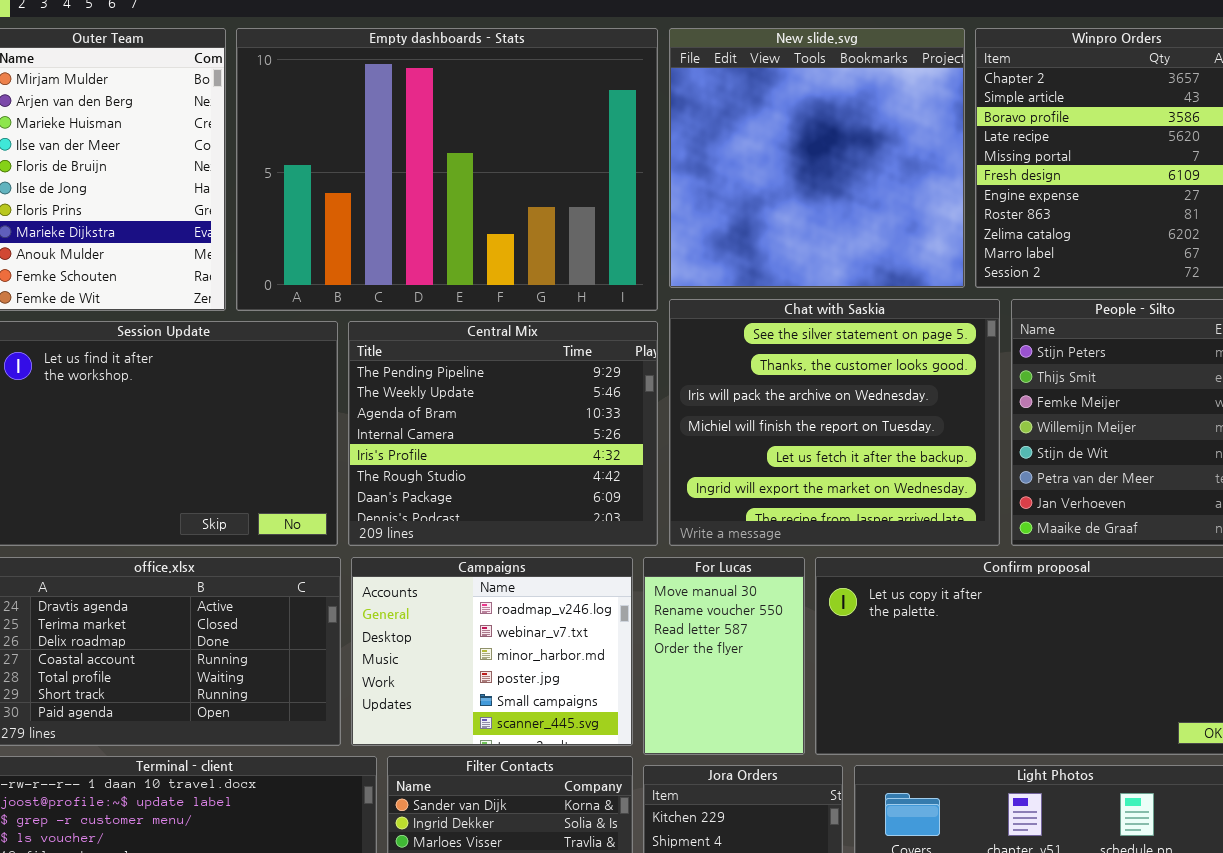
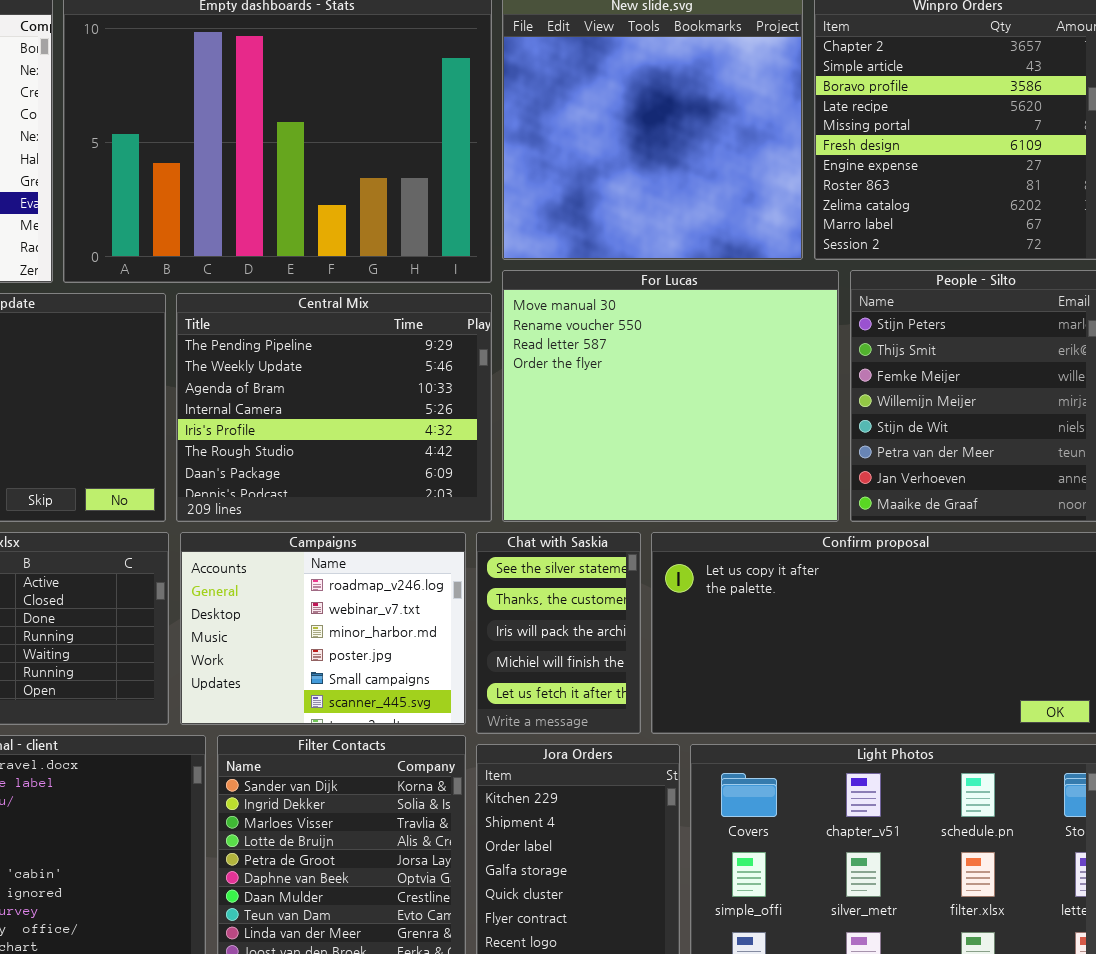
Chat with Saskia: [669,299,1000,546] -> [476,532,641,734], moved, resized
For Lucas: [643,557,805,755] -> [502,270,839,522], moved, resized

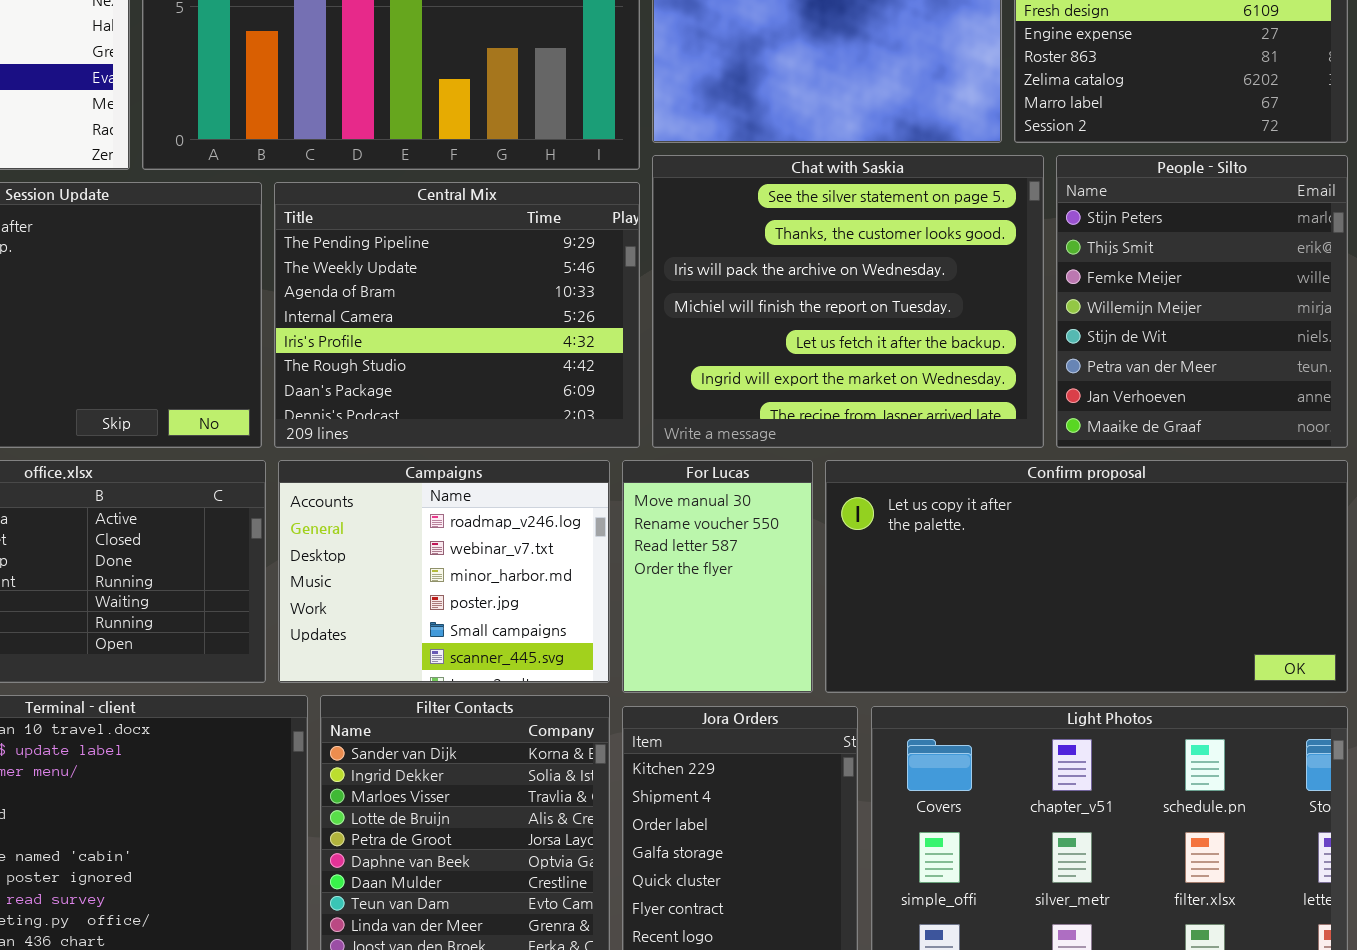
For Lucas: [502,270,839,522] -> [622,460,813,693], moved, resized
Chat with Saskia: [476,532,641,734] -> [652,155,1044,448], moved, resized

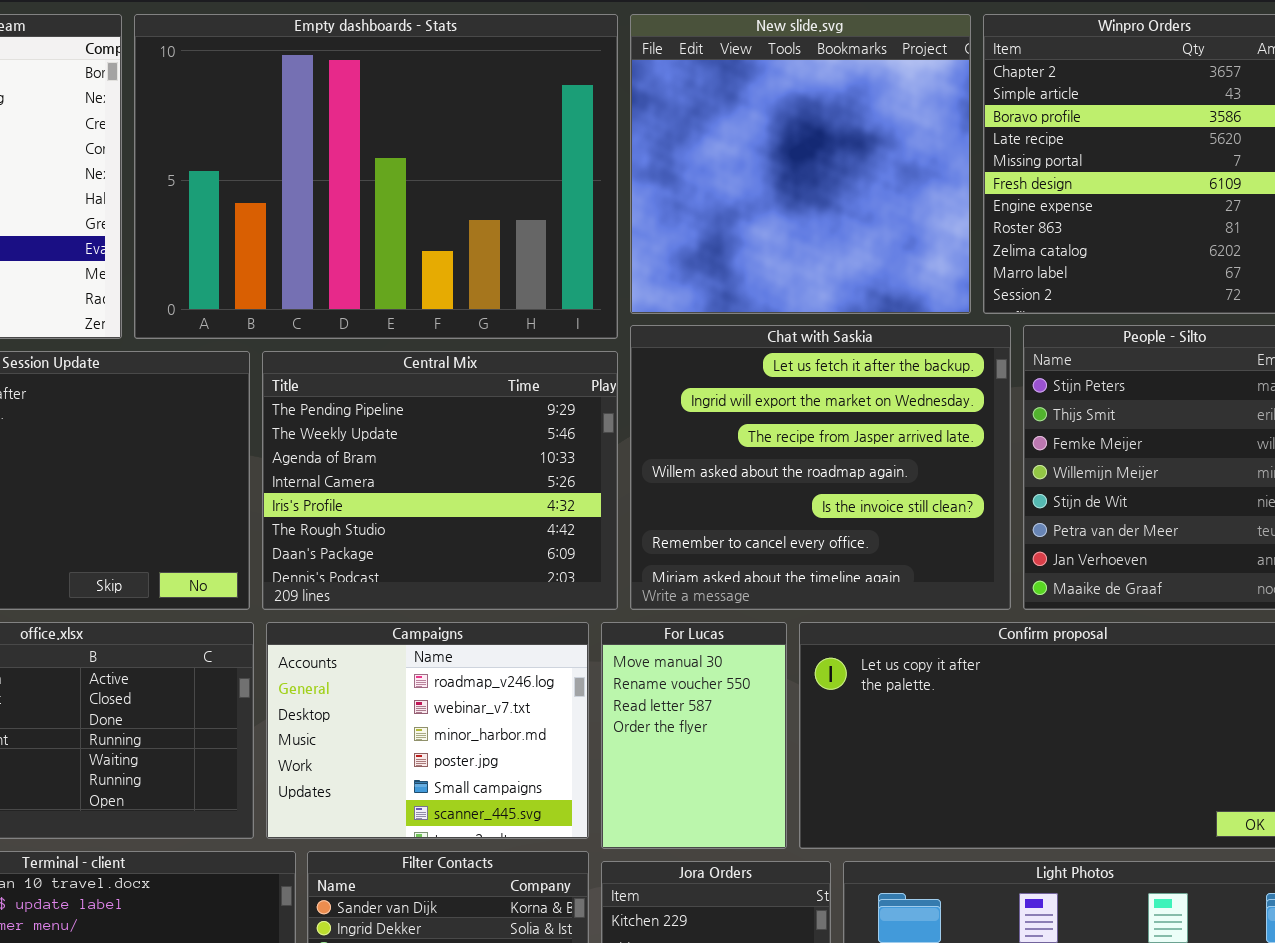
Chat with Saskia: [652,155,1044,448] -> [630,325,1011,610], scrolled down 4 rows

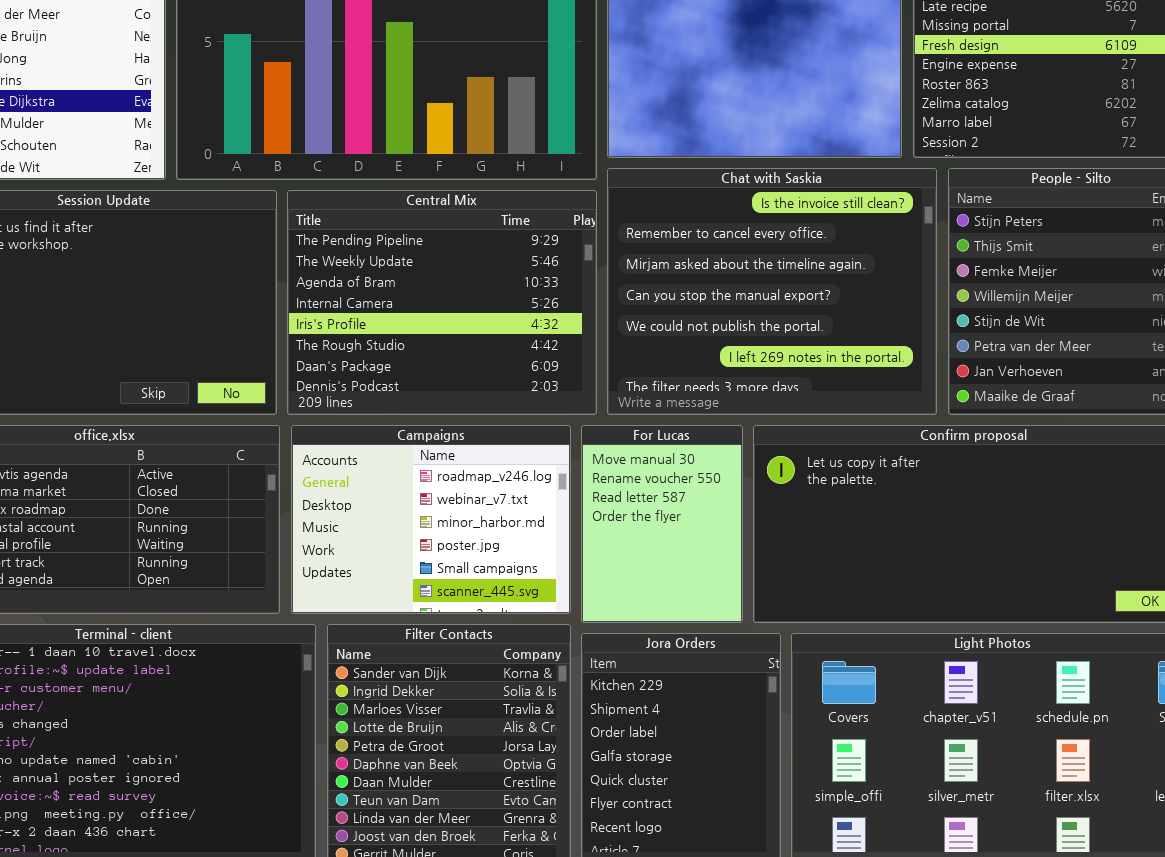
Chat with Saskia: [630,325,1011,610] -> [607,168,937,415], scrolled down 4 rows

